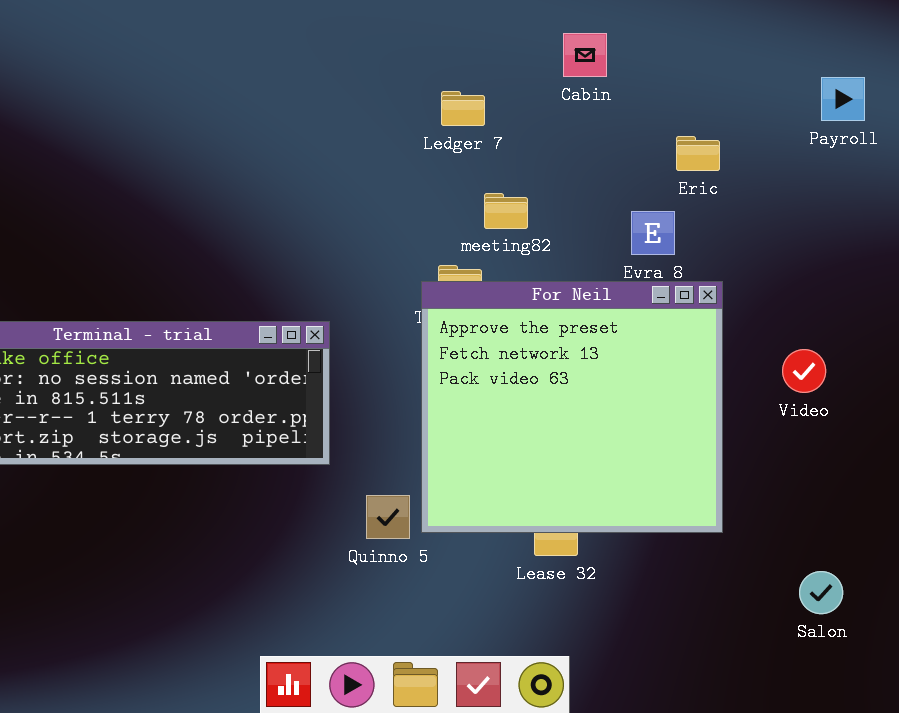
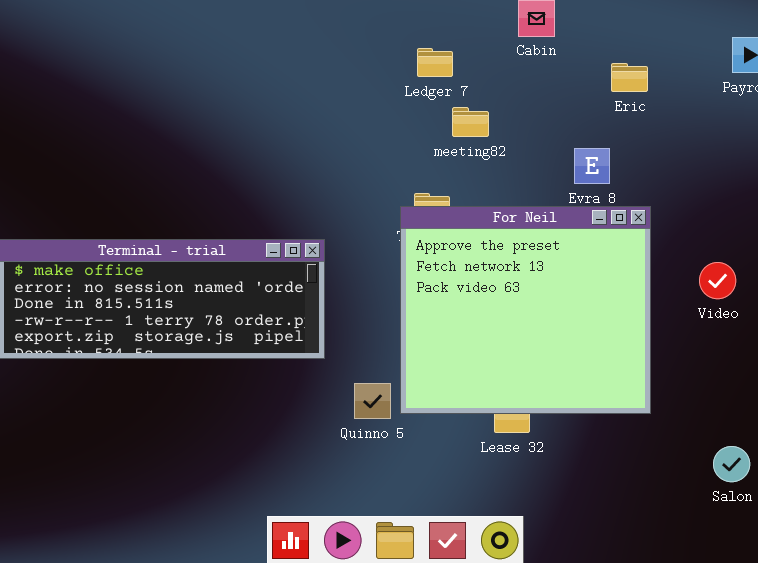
Eric: [676,136,720,171] -> [611,63,648,92], moved
meeting82: [484,193,528,229] -> [452,107,489,137], moved

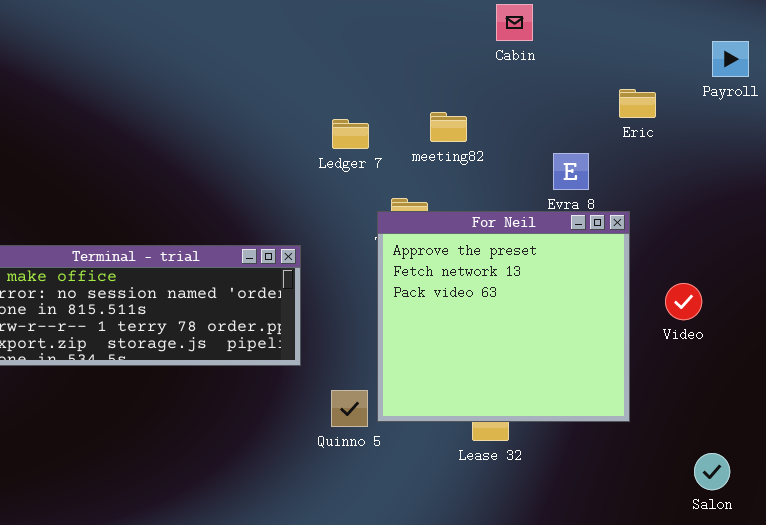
Ledger 7: [417,48,453,77] -> [332,119,369,149], moved
Eric: [611,63,648,92] -> [619,89,656,118], moved
Video: [699,262,736,299] -> [665,283,702,320], moved

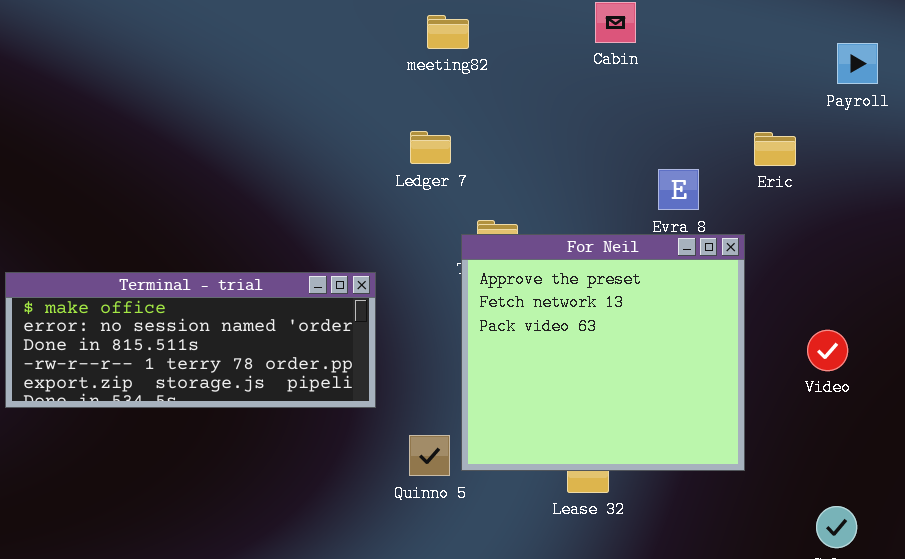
Eric: [619,89,656,118] -> [754,132,796,166], moved
meeting82: [430,112,467,142] -> [427,15,469,49], moved
Video: [665,283,702,320] -> [807,330,848,371], moved

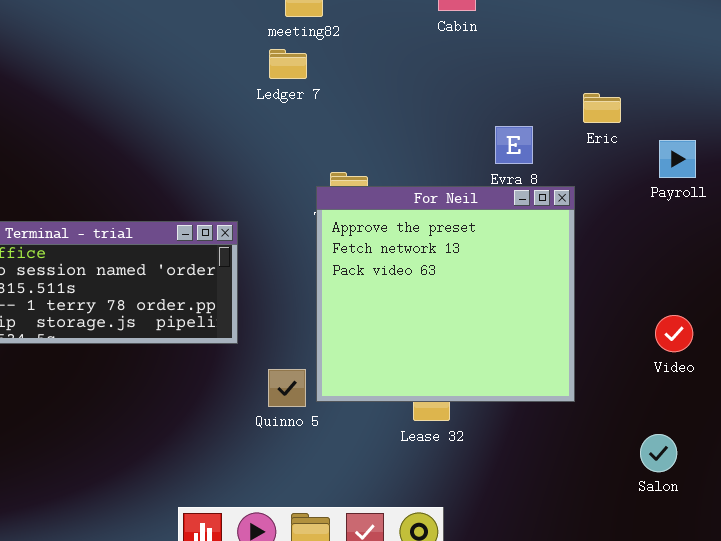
Payroll: [837,43,878,84] -> [659,140,696,178], moved
Ledger 7: [410,131,451,164] -> [269,49,307,79], moved
Video: [807,330,848,371] -> [655,315,693,352], moved

